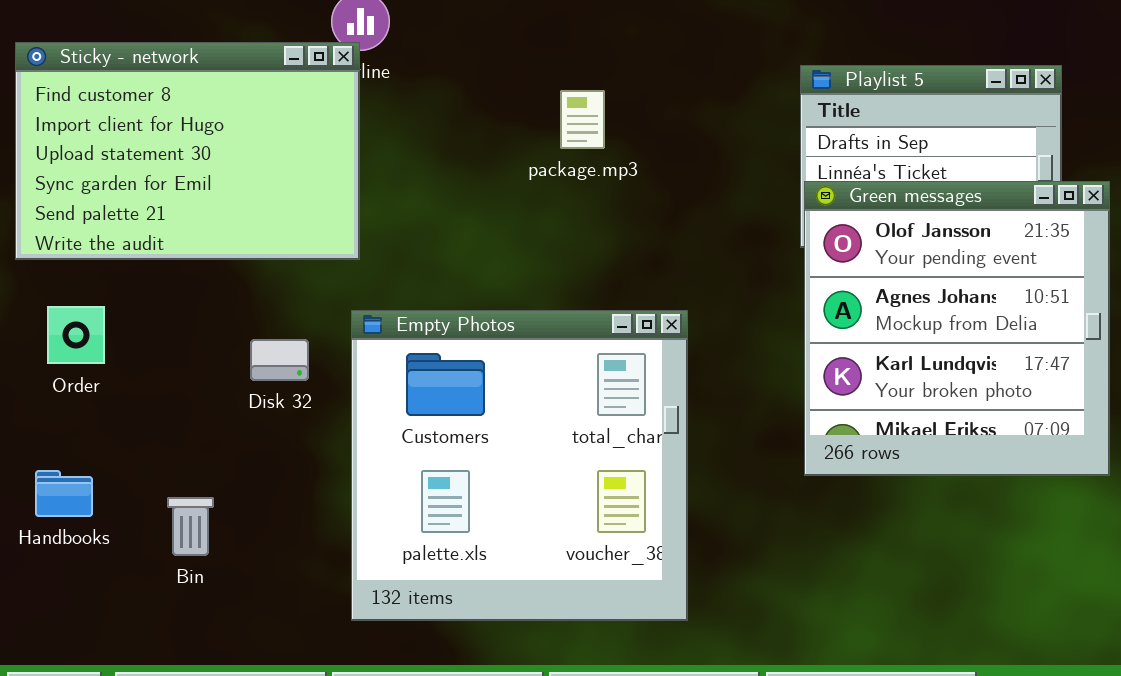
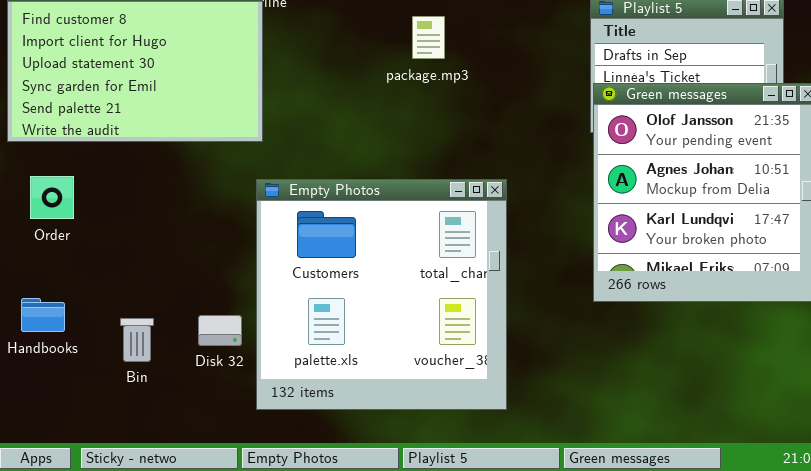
Disk 32: [250,339,309,381] -> [198,315,242,346], moved

